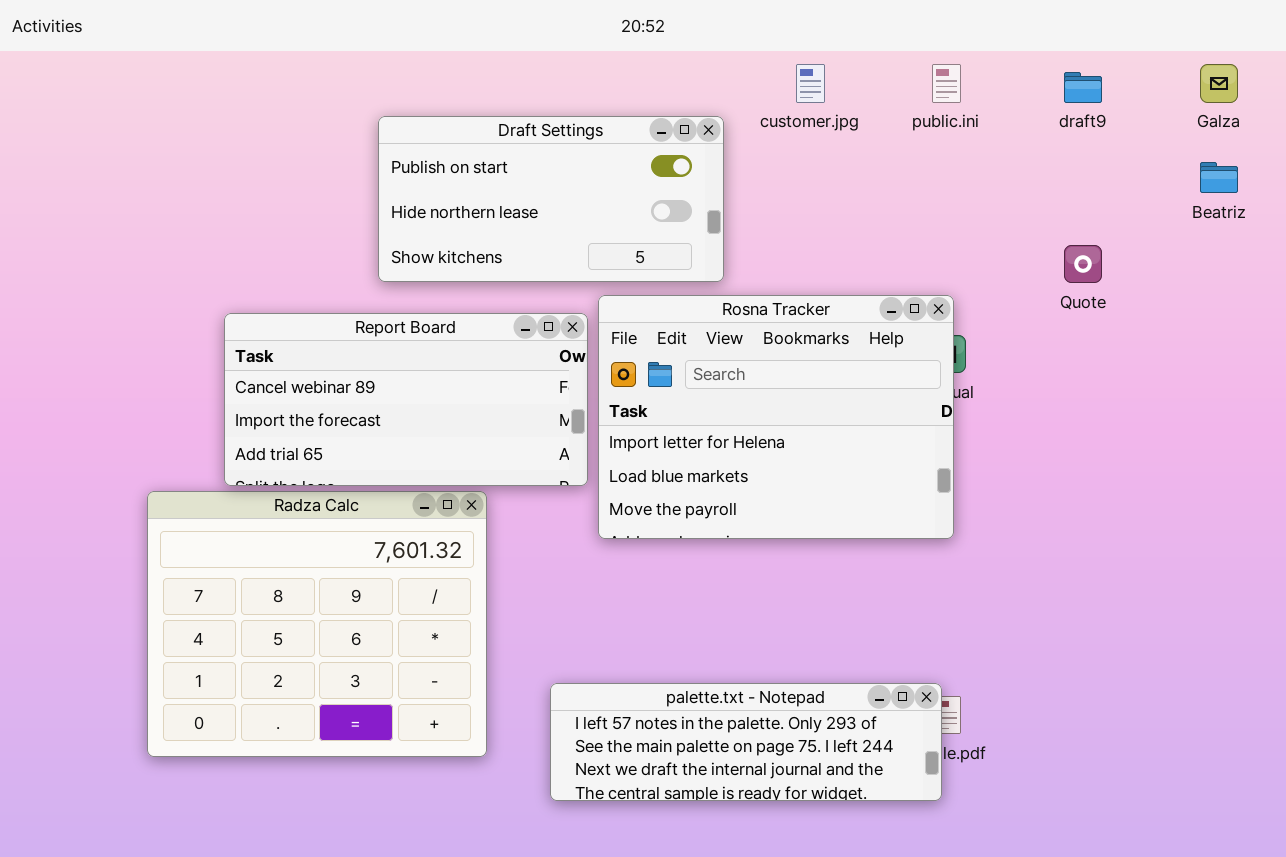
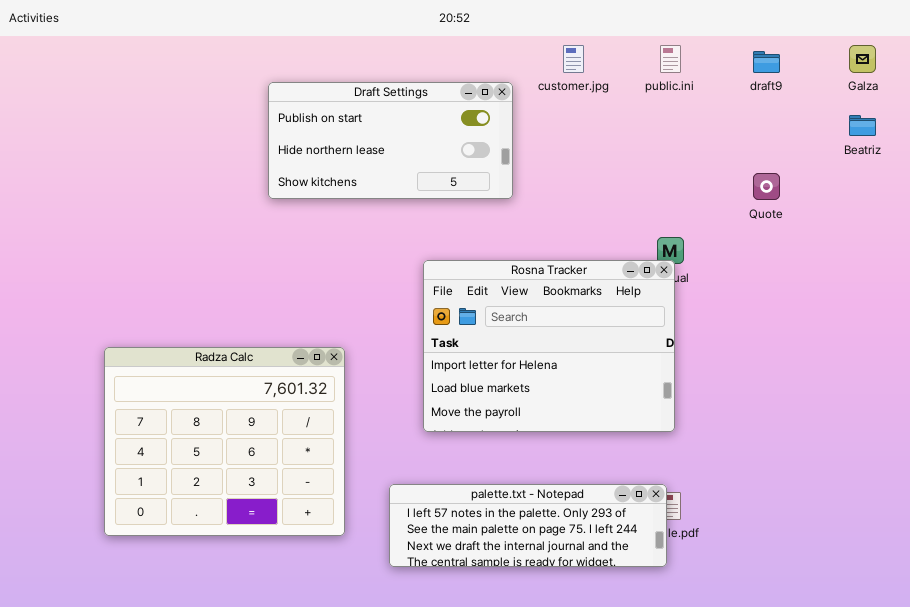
Rosna Tracker: [598,295,954,539] -> [423,260,675,432], moved
Report Board: [224,313,588,486] -> none, closed

